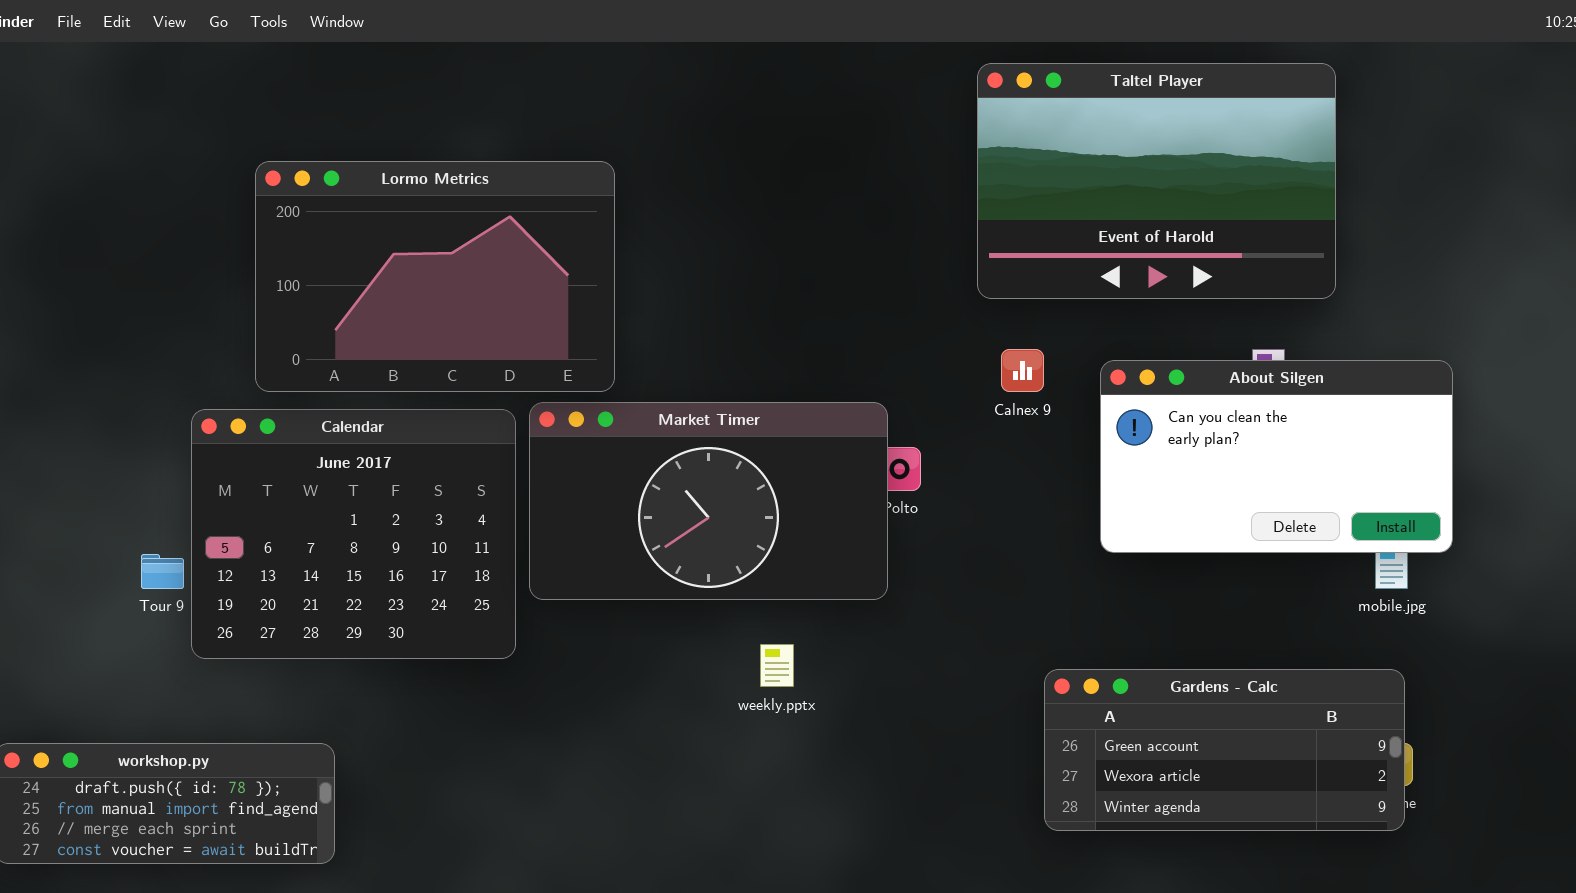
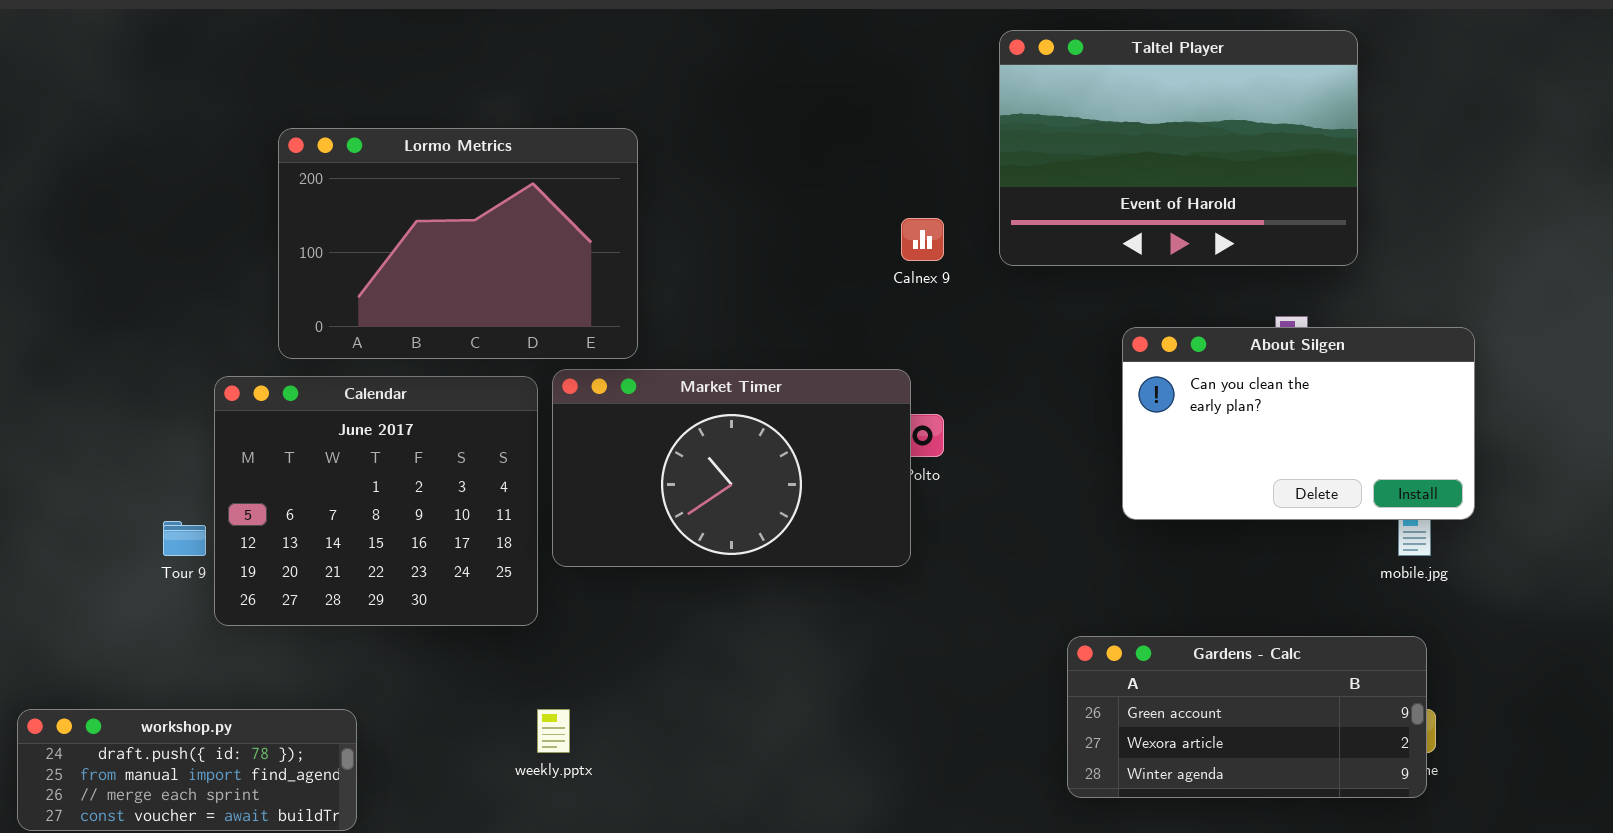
Calnex 9: [1001,349,1044,392] -> [901,218,944,261], moved
weekly.pptx: [760,644,794,687] -> [537,709,570,753], moved

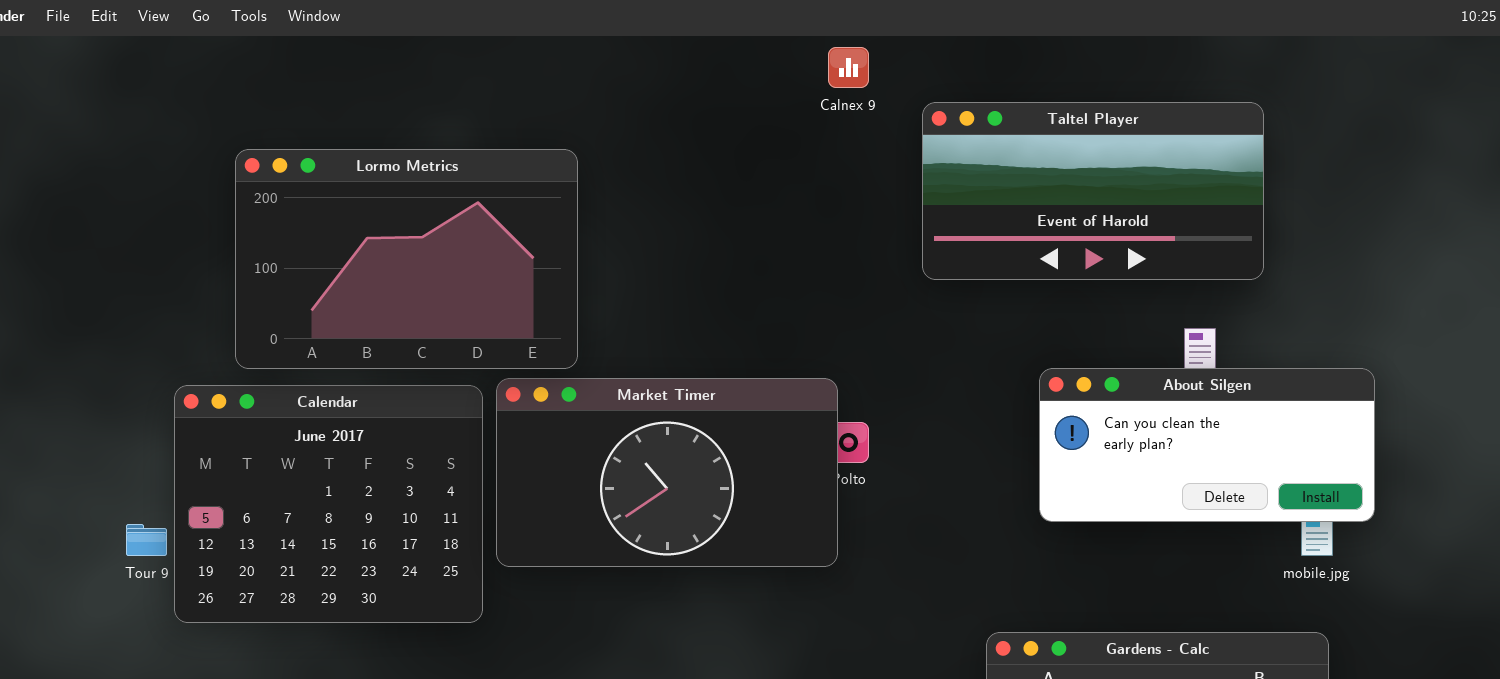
Taltel Player: [999,30,1358,266] -> [922,102,1264,280], resized
Calnex 9: [901,218,944,261] -> [828,47,869,88], moved
About Silgen: [1122,327,1475,520] -> [1039,368,1375,522], resized

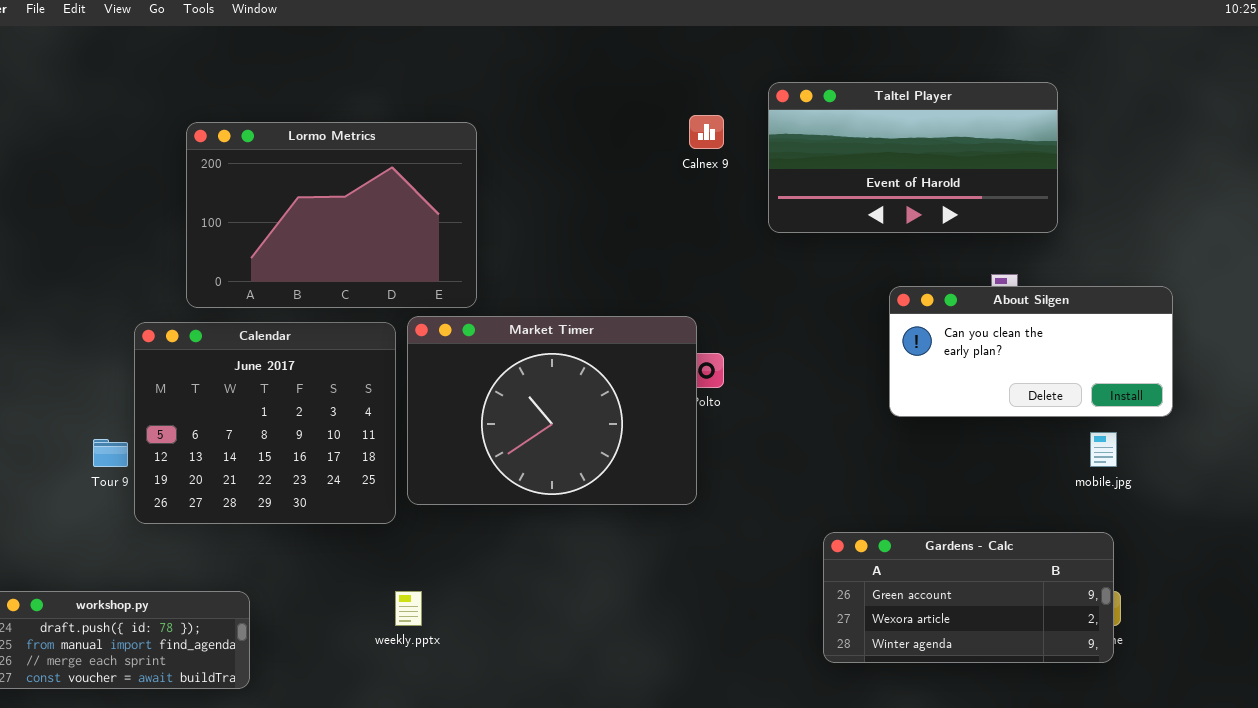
Calnex 9: [828,47,869,88] -> [689,115,724,149], moved
About Silgen: [1039,368,1375,522] -> [889,286,1173,417], moved
Market Timer: [496,378,838,567] -> [407,316,697,505], resized

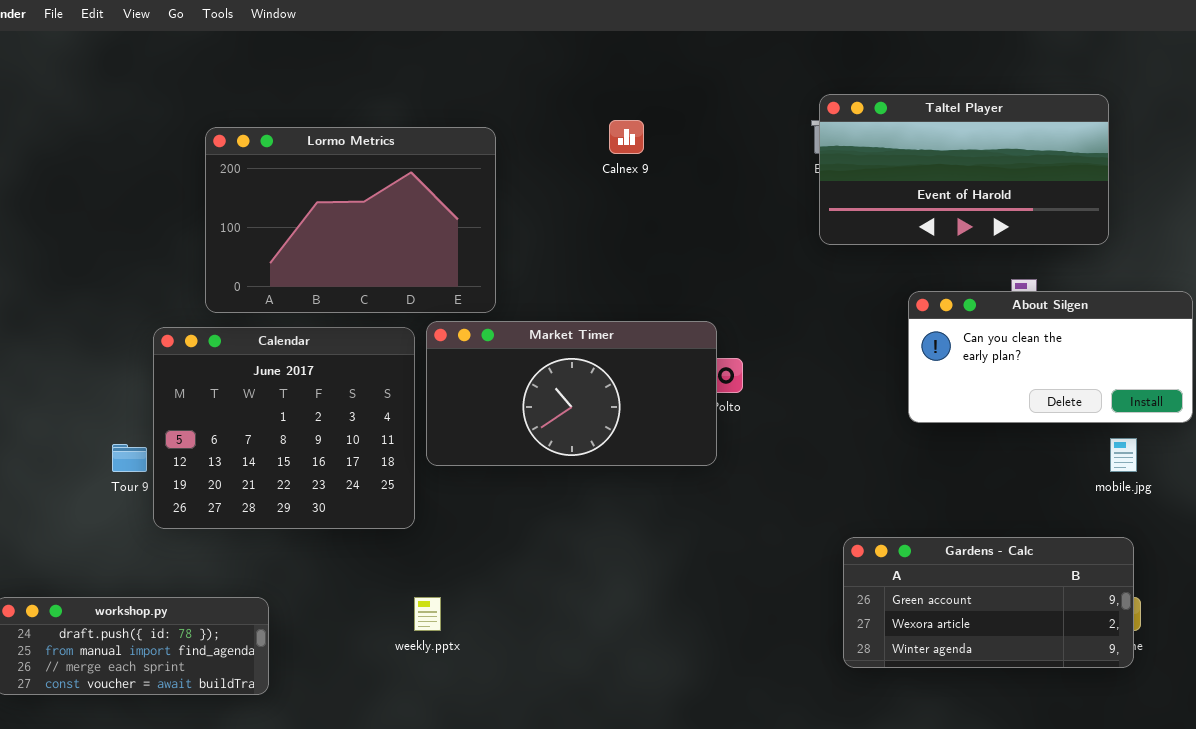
Taltel Player: [768,82,1058,233] -> [819,94,1109,245], moved
Calnex 9: [689,115,724,149] -> [609,120,644,154], moved
Market Timer: [407,316,697,505] -> [426,321,717,466], resized

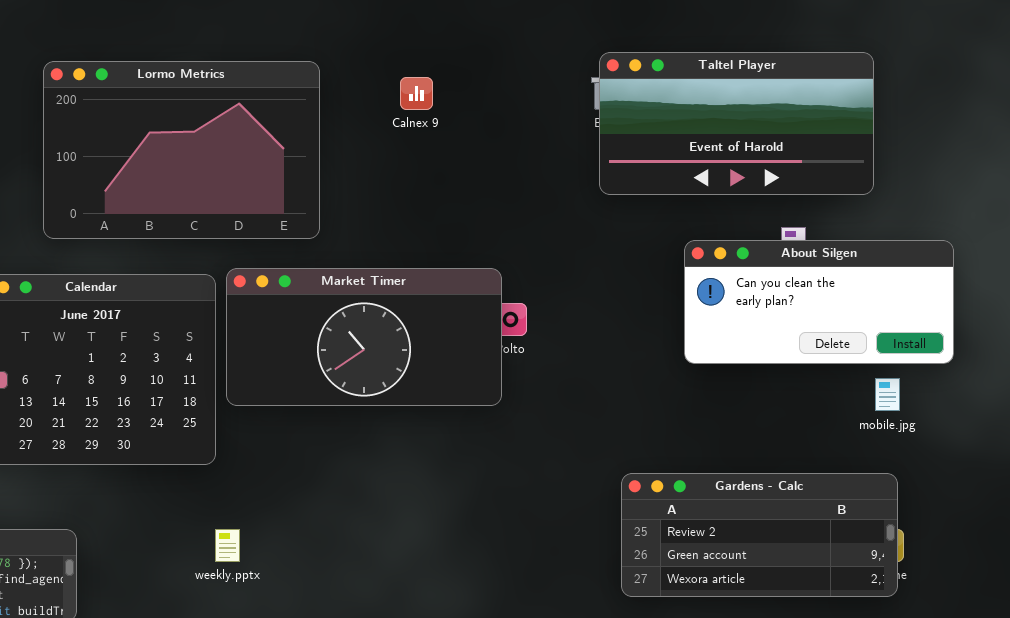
Lormo Metrics: [205,127,496,313] -> [43,61,320,239], moved
Gardens - Calc: [843,537,1134,668] -> [621,473,898,597], scrolled up 1 row

